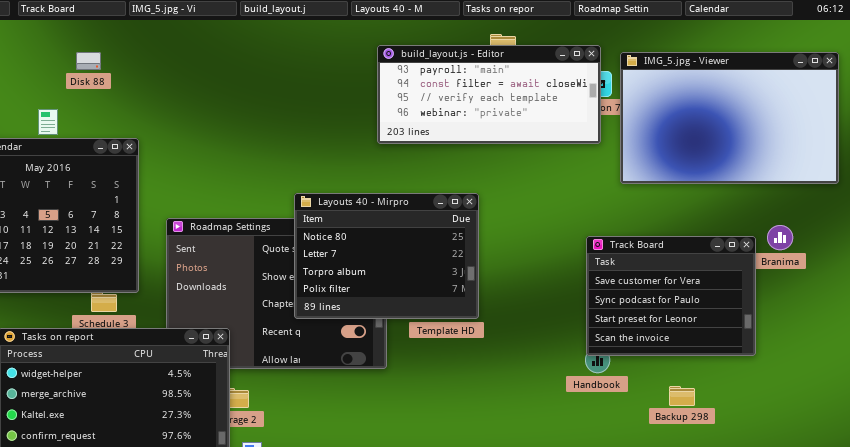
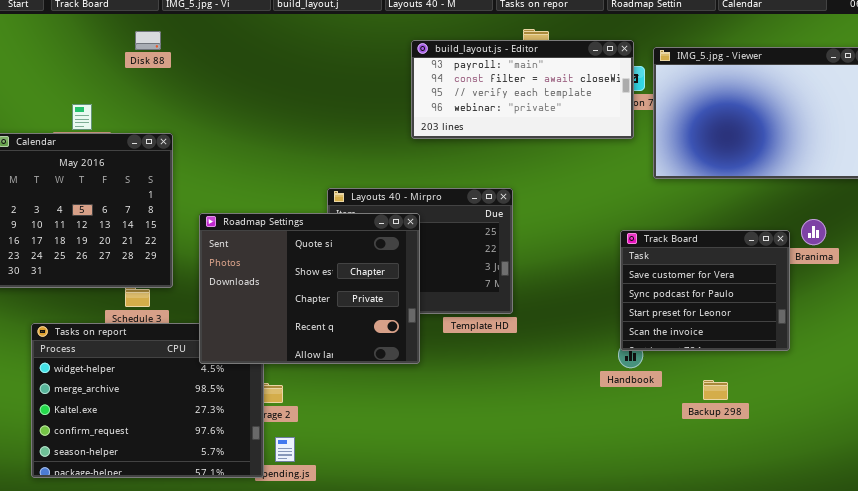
Disk 88: [76,52,101,70] -> [135,31,161,50], moved
Roadmap Settings: [166,218,387,369] -> [199,213,420,364], raised

